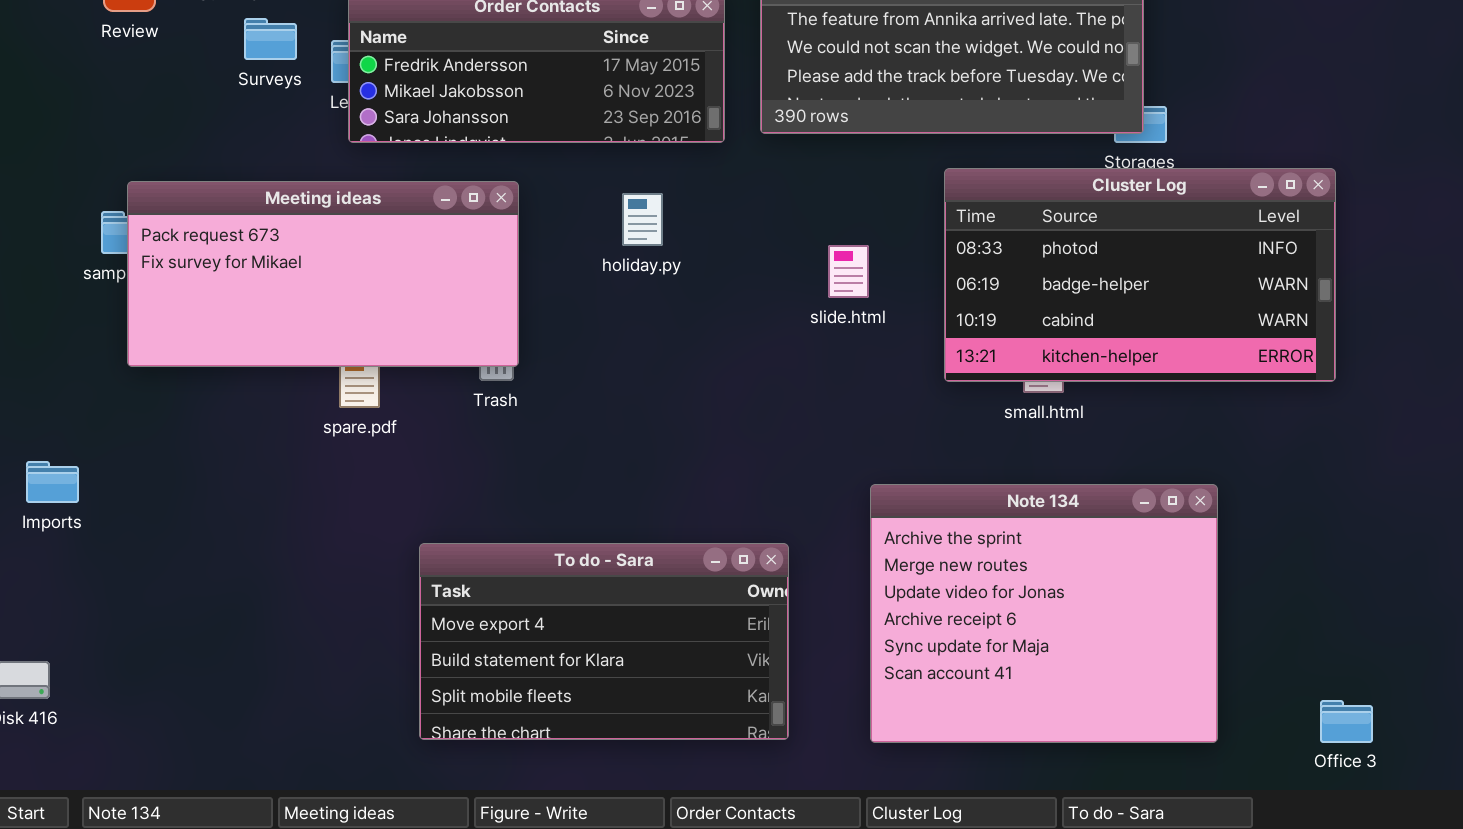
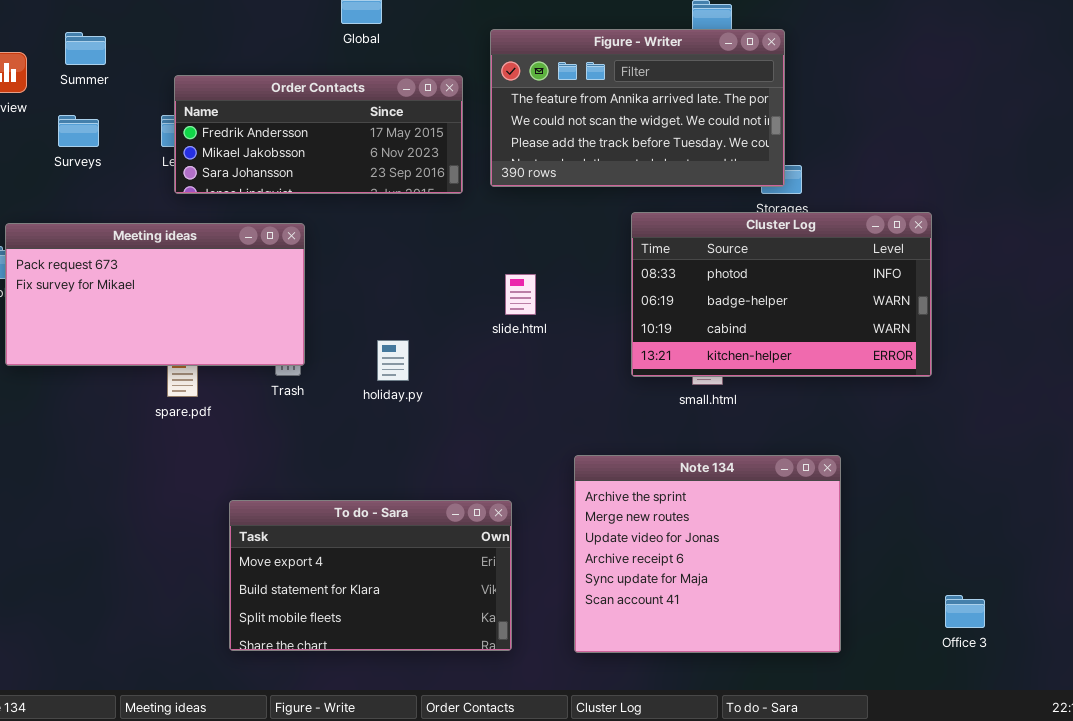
Surveys: [244,18,297,60] -> [58,115,99,147], moved
holiday.py: [622,193,663,246] -> [377,340,409,381], moved
slide.html: [828,245,869,298] -> [505,274,536,315], moved
Office 3: [1320,700,1373,743] -> [945,595,985,628], moved

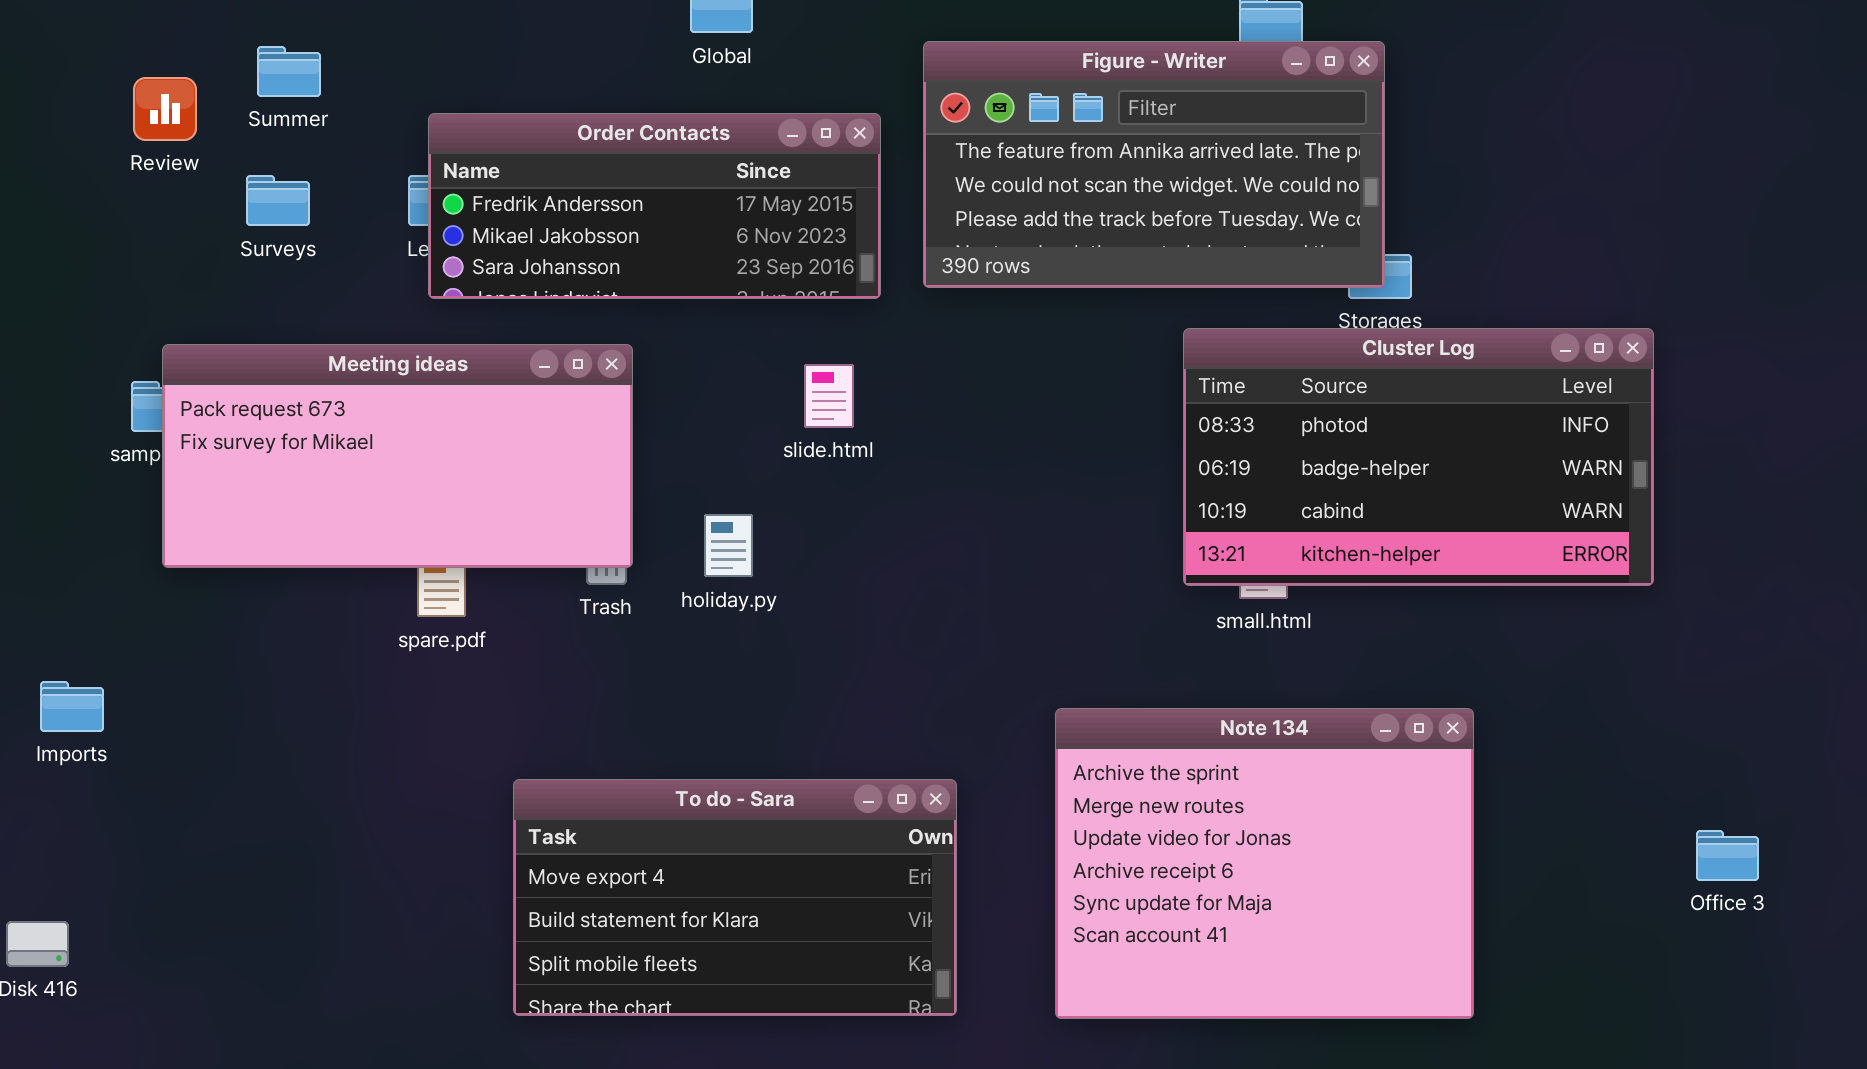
Cluster Log: [631,212,932,377] -> [1183,328,1654,586], moved
slide.html: [505,274,536,315] -> [804,364,854,428], moved
holiday.py: [377,340,409,381] -> [704,514,753,577], moved
Office 3: [945,595,985,628] -> [1696,830,1759,881], moved

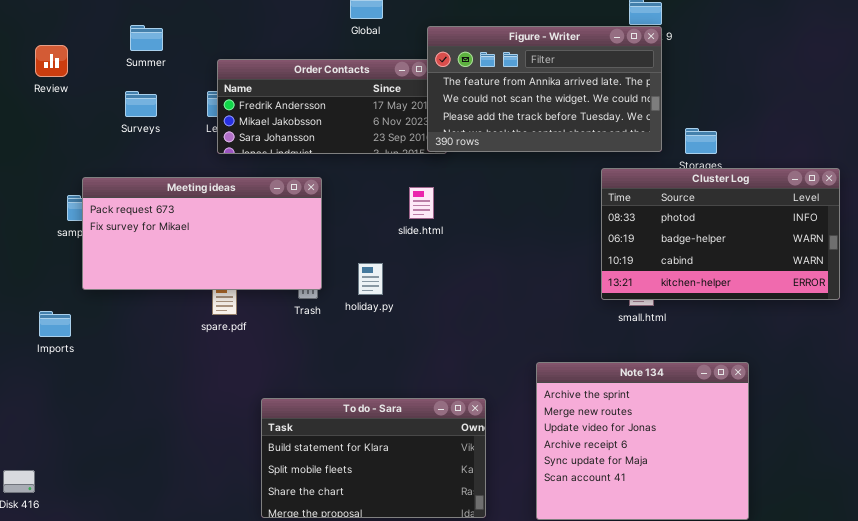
Figure - Writer: [923,41,1385,288] -> [427,26,662,152], moved
Review: [133,77,197,141] -> [35,45,68,77], moved
Imports: [40,681,104,732] -> [39,311,71,337], moved
To do - Sara: [513,779,957,1016] -> [261,398,486,518], scrolled down 1 row

